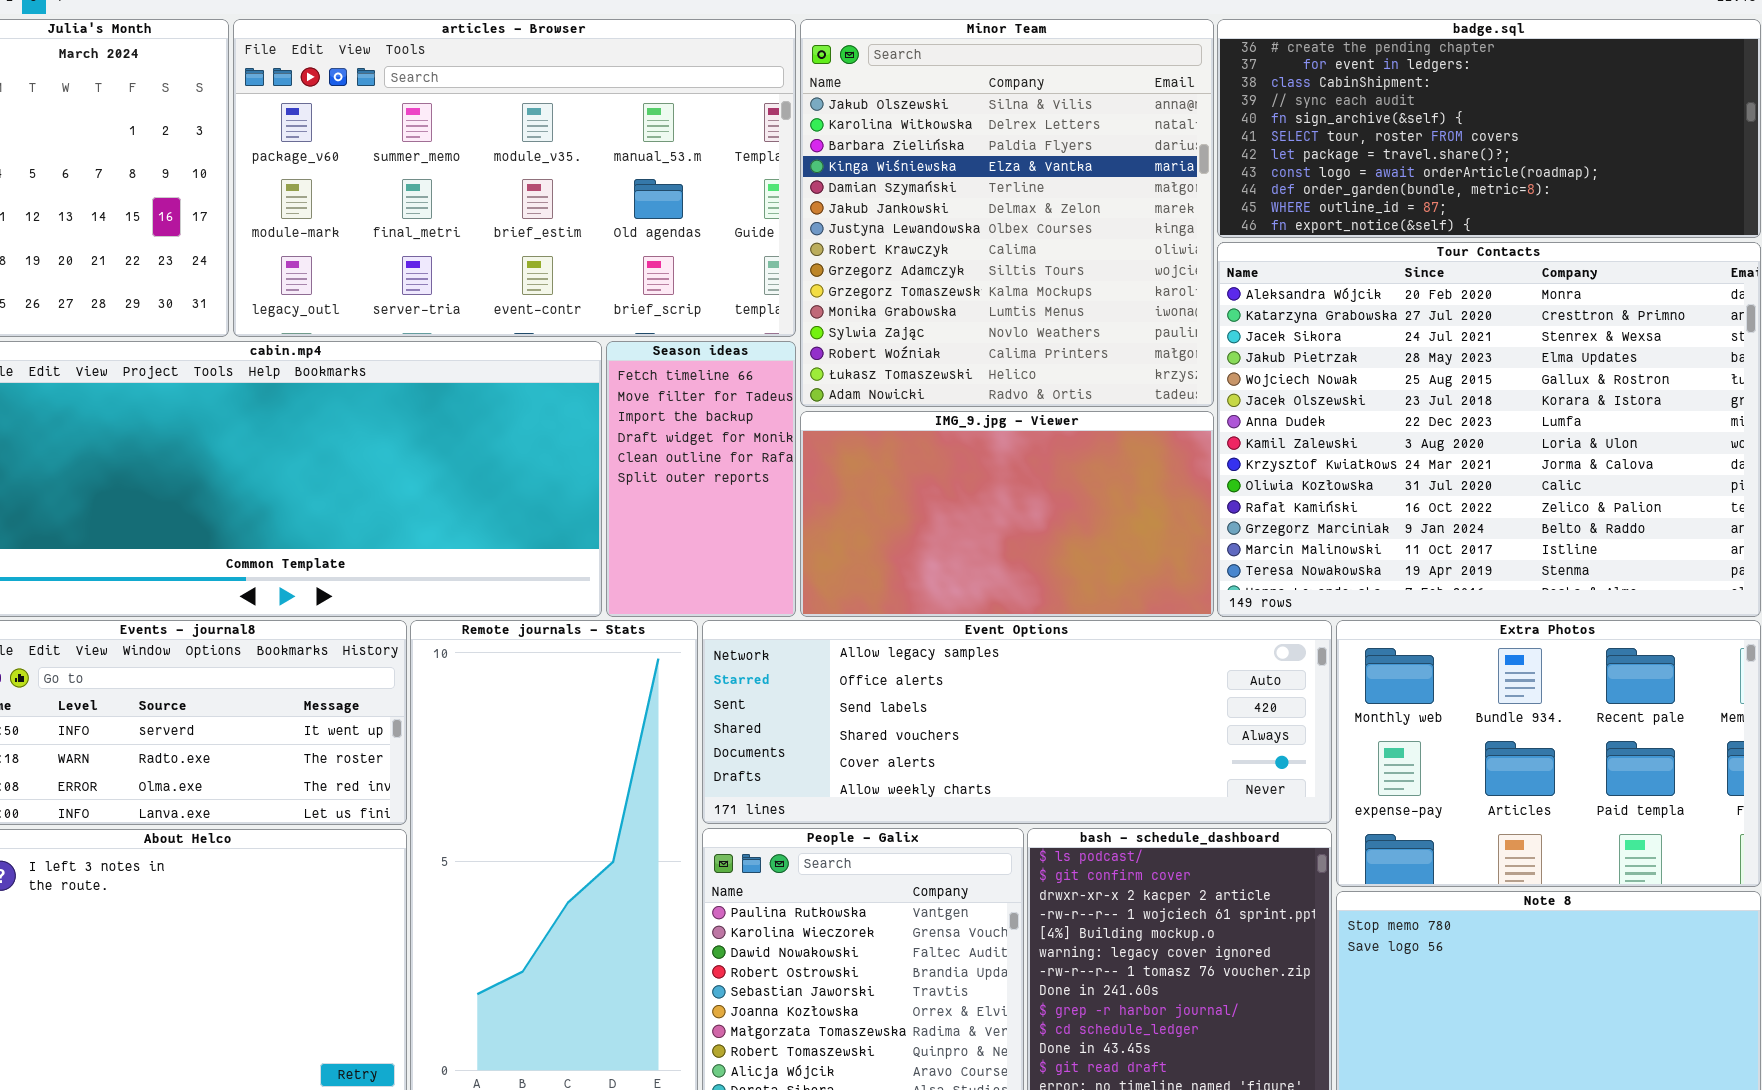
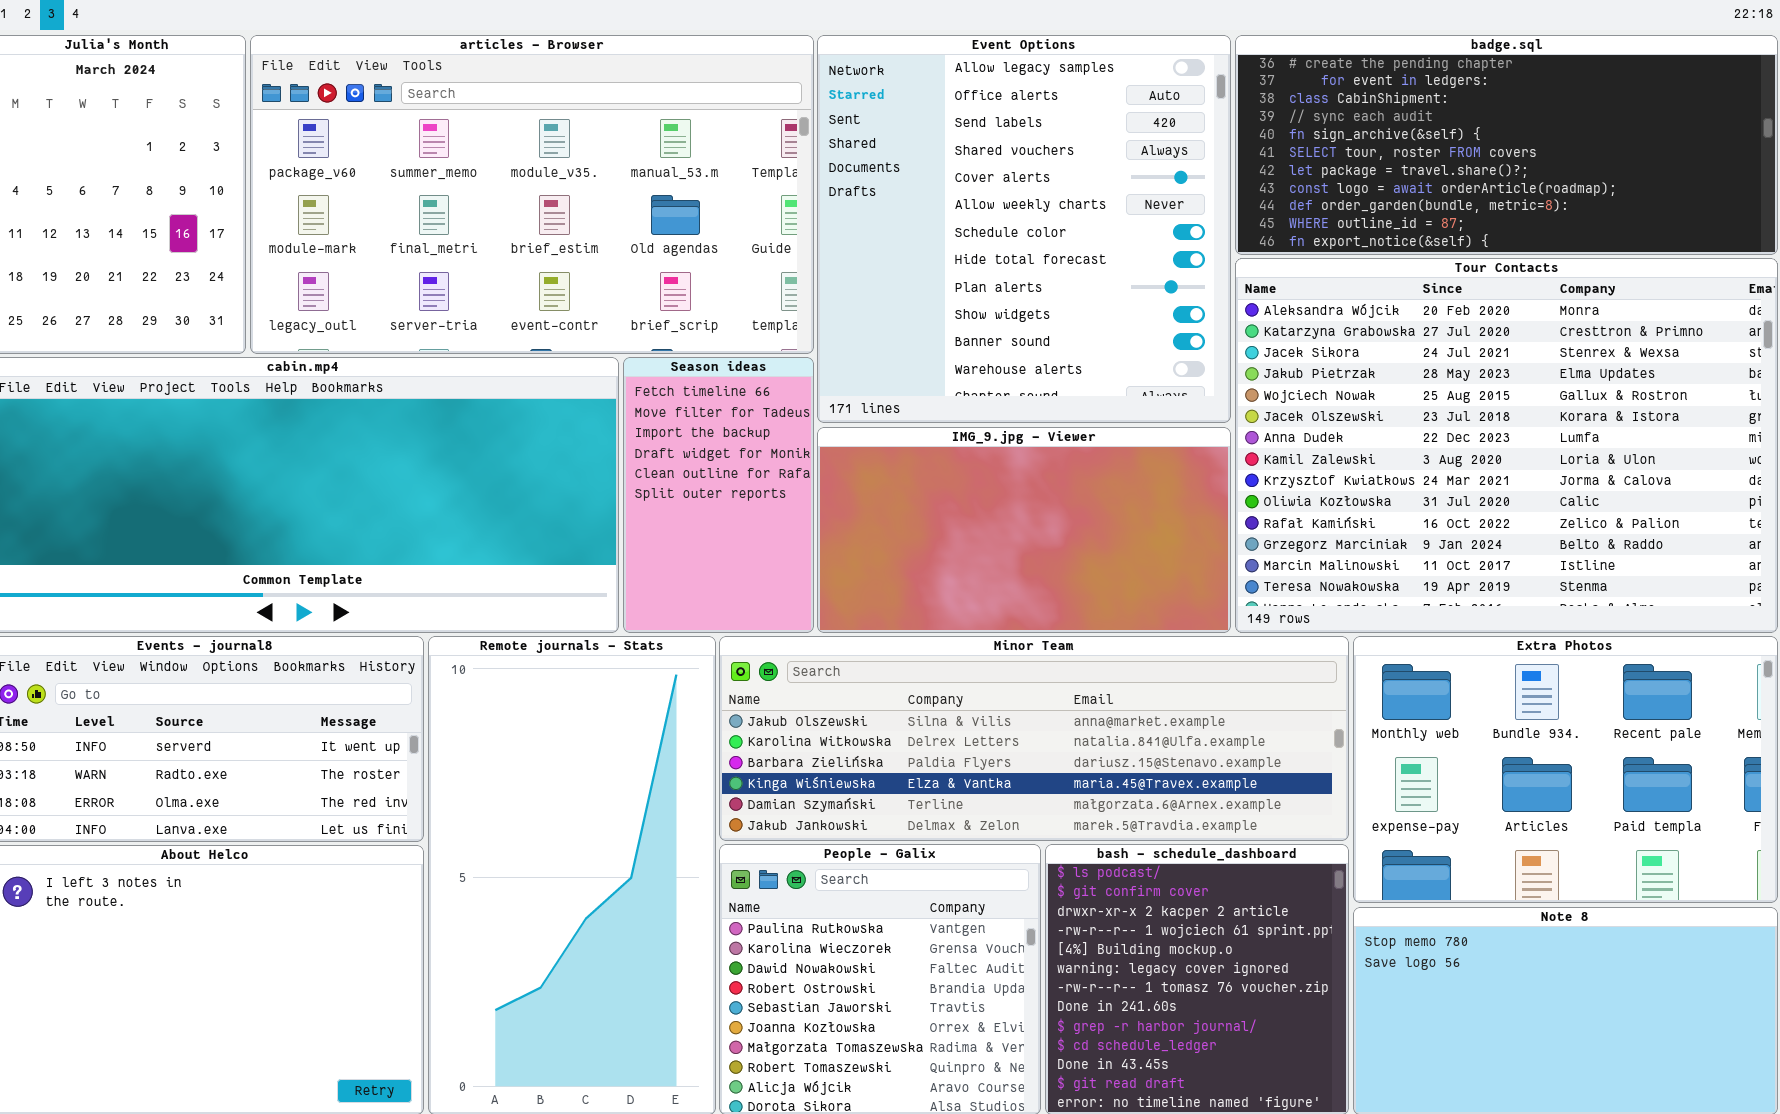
Minor Team: [800,19,1214,407] -> [719,636,1349,841], moved, resized
Event Options: [702,620,1332,824] -> [817,35,1231,423], moved, resized

